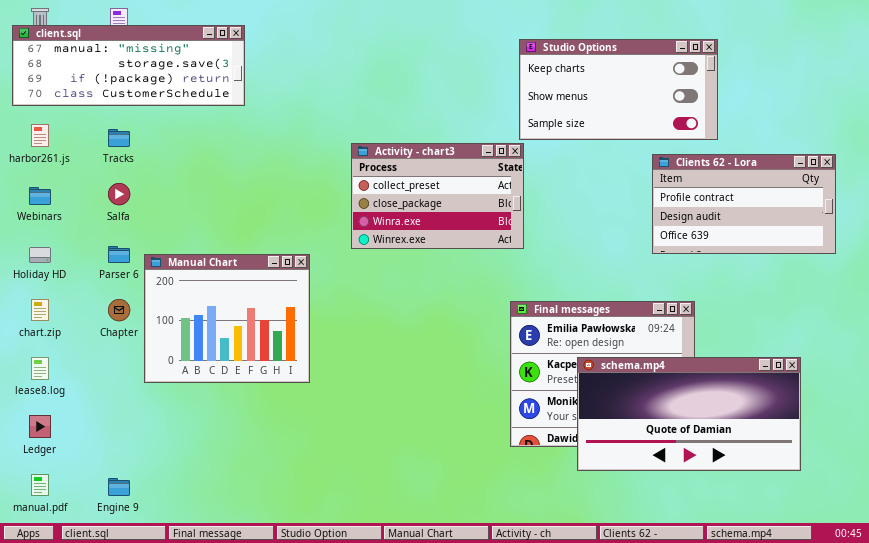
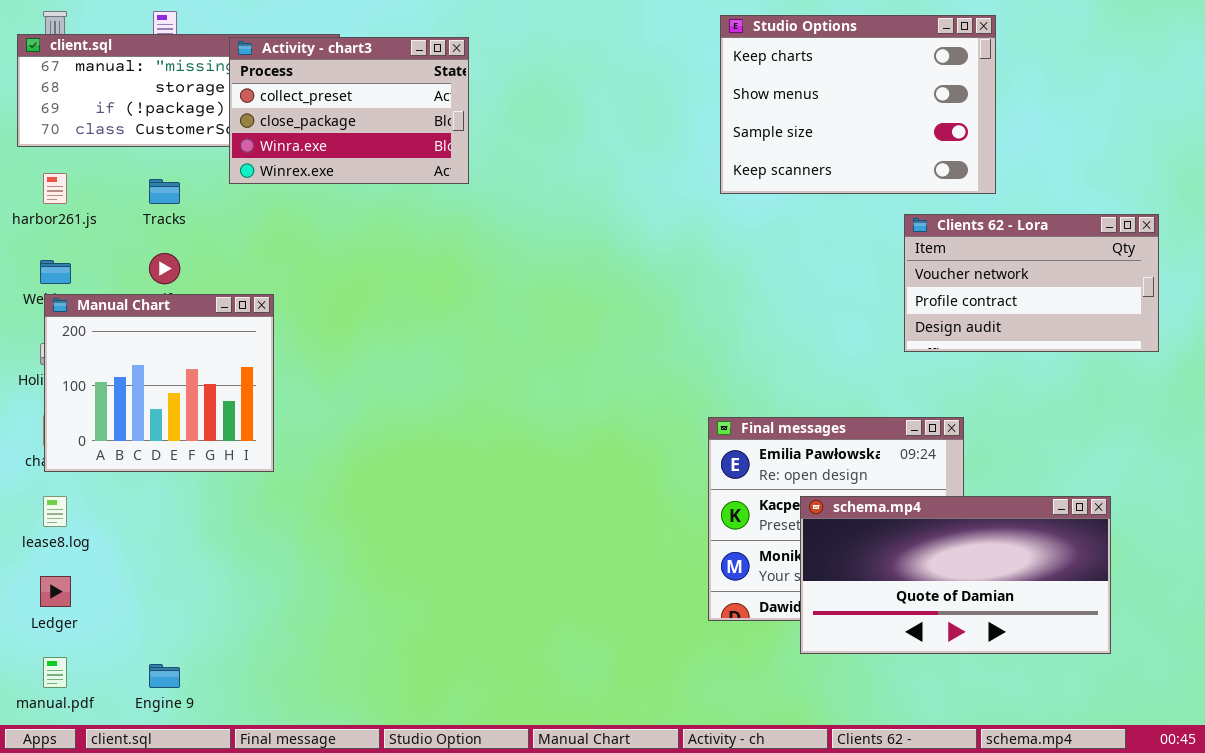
Studio Options: [519,39,718,140] -> [720,15,996,194], resized
Activity - chart3: [351,143,524,249] -> [229,37,469,184], moved
Clients 62 - Lora: [652,154,836,254] -> [904,214,1159,352], scrolled up 1 row
Manual Chart: [144,254,310,383] -> [44,294,274,472], moved

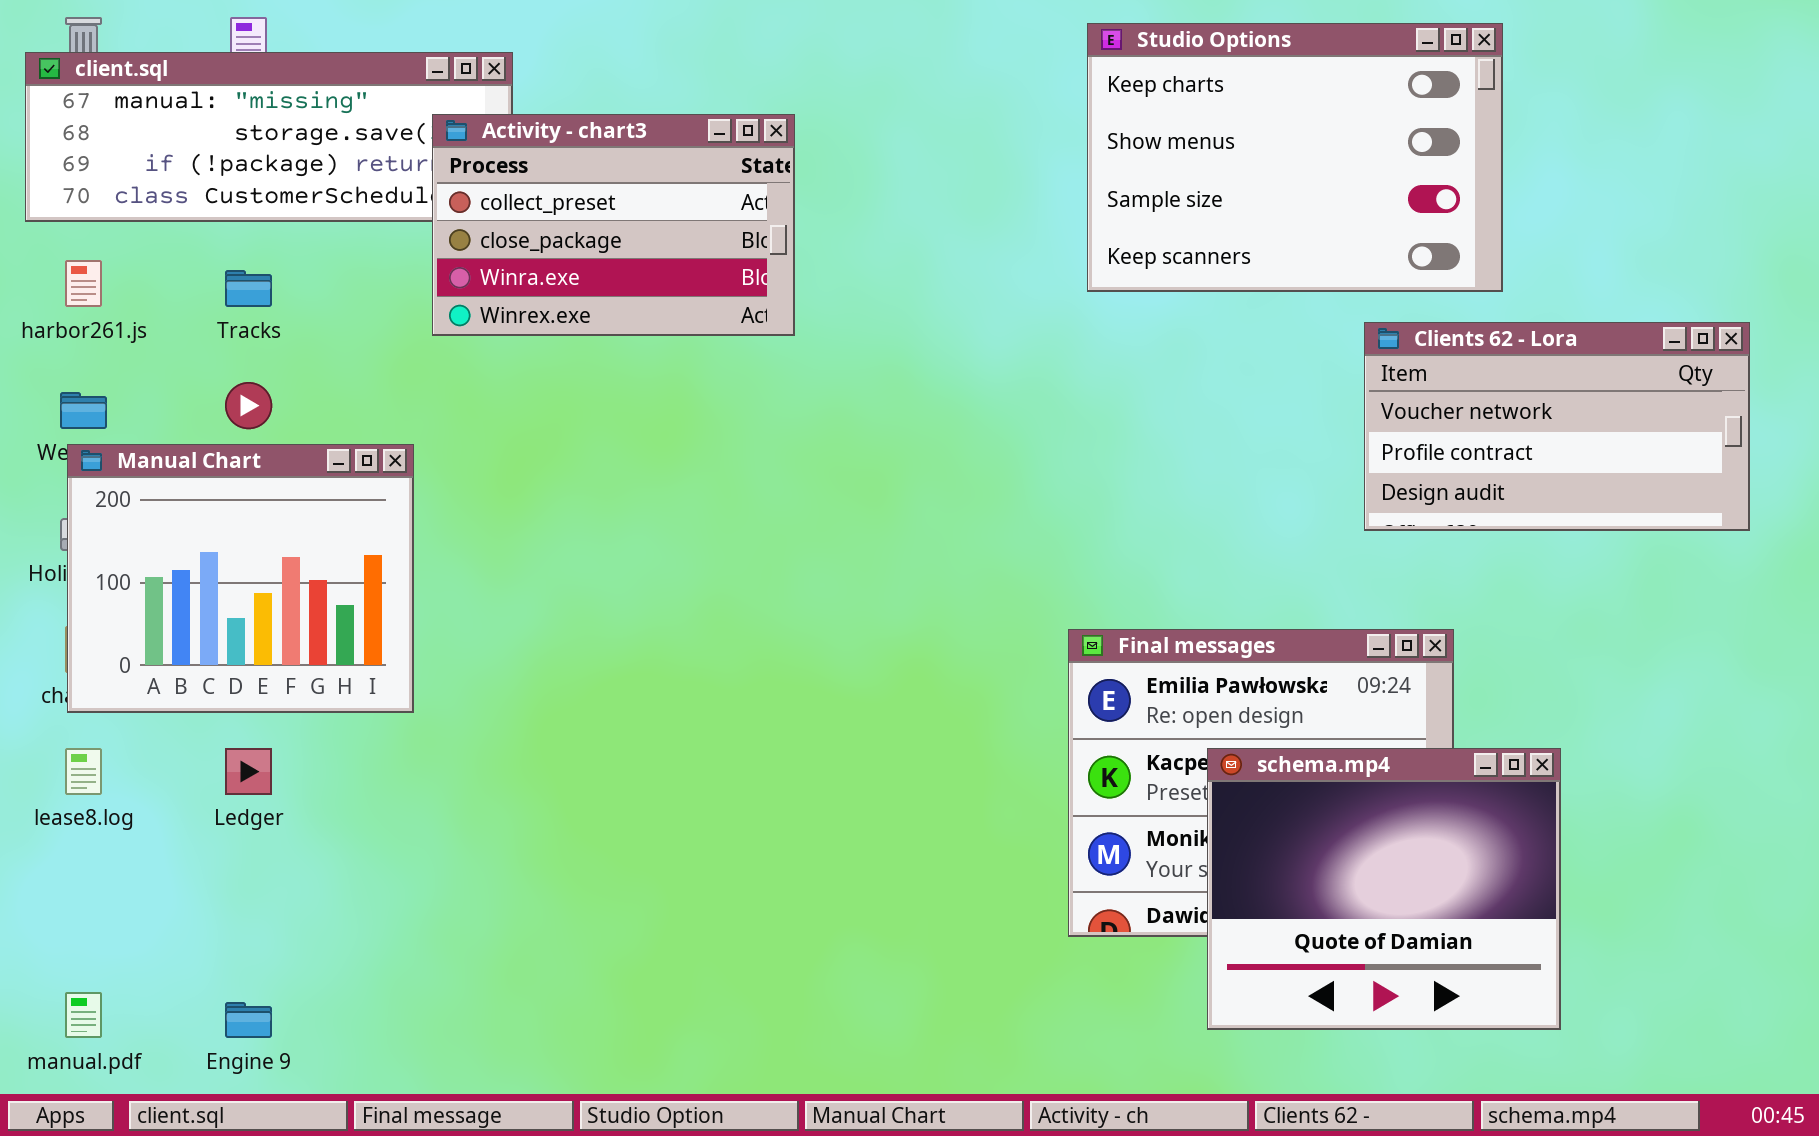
Activity - chart3: [229,37,469,184] -> [432,114,795,336], moved
schema.mp4: [800,496,1111,654] -> [1207,748,1561,1030], resized
Ledger: [40,576,71,607] -> [225,748,272,795], moved

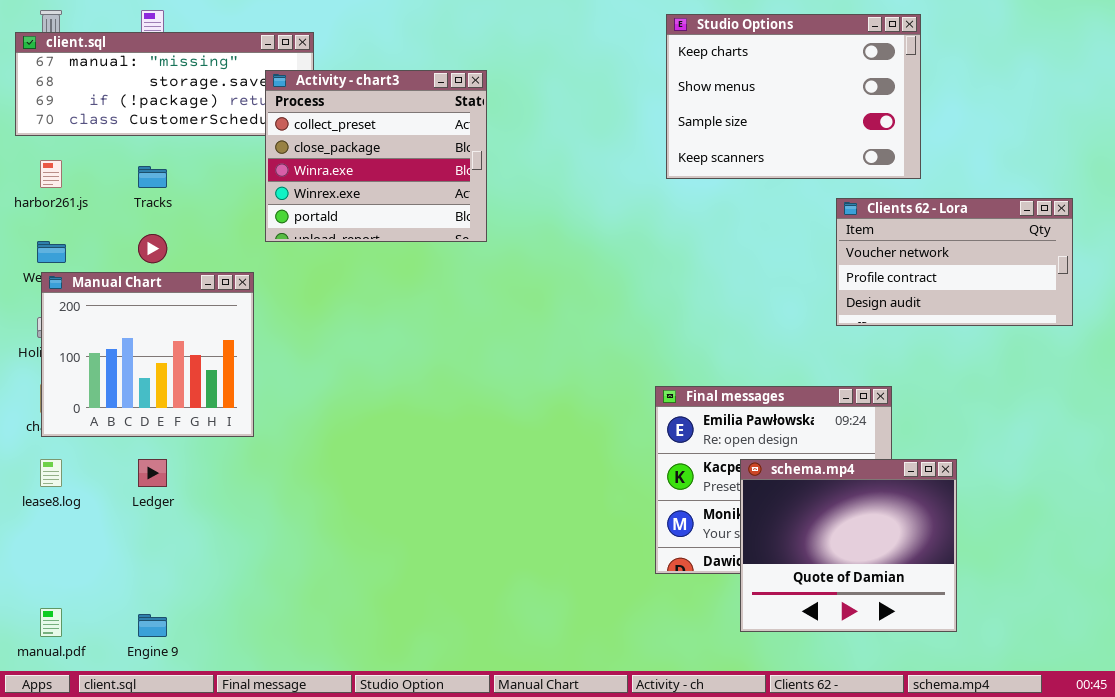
Activity - chart3: [432,114,795,336] -> [265,70,487,242], resized

